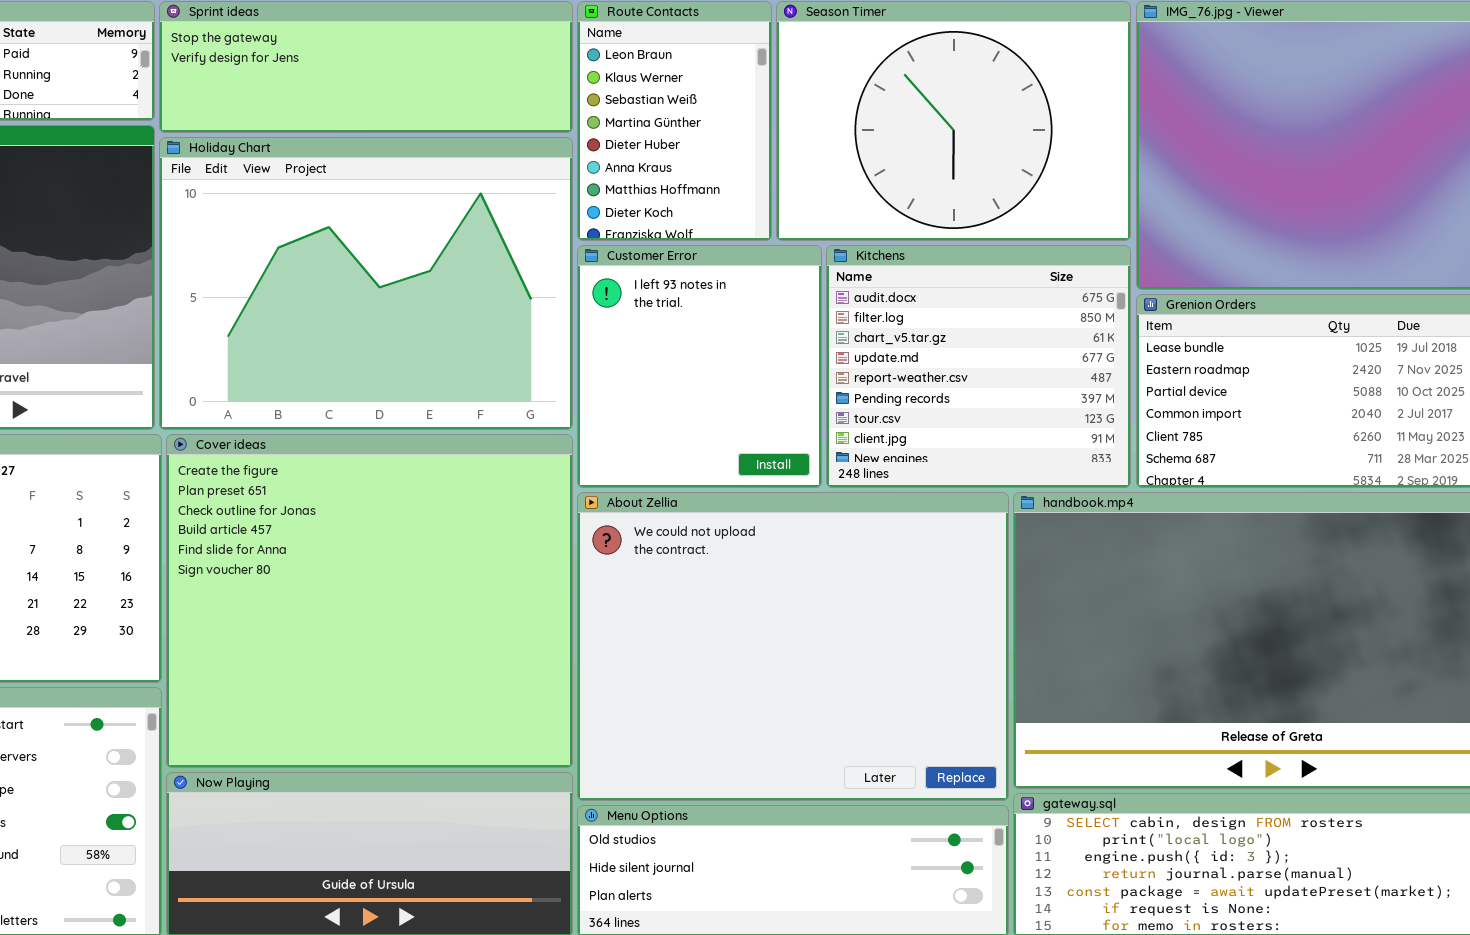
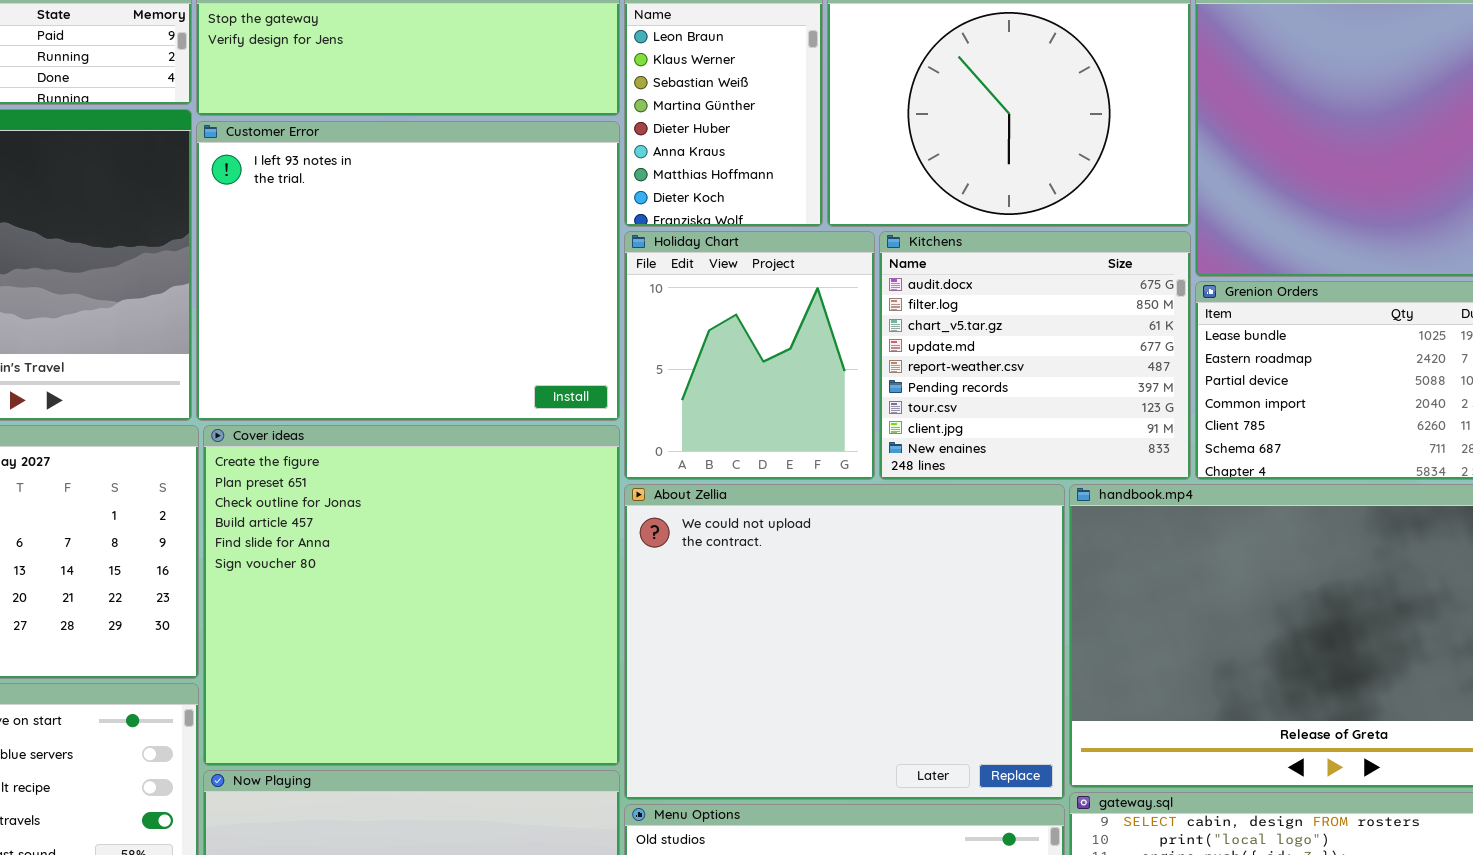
Holiday Chart: [159,137,573,430] -> [624,231,875,480], moved, resized
Customer Error: [577,245,822,488] -> [196,121,620,421], moved, resized

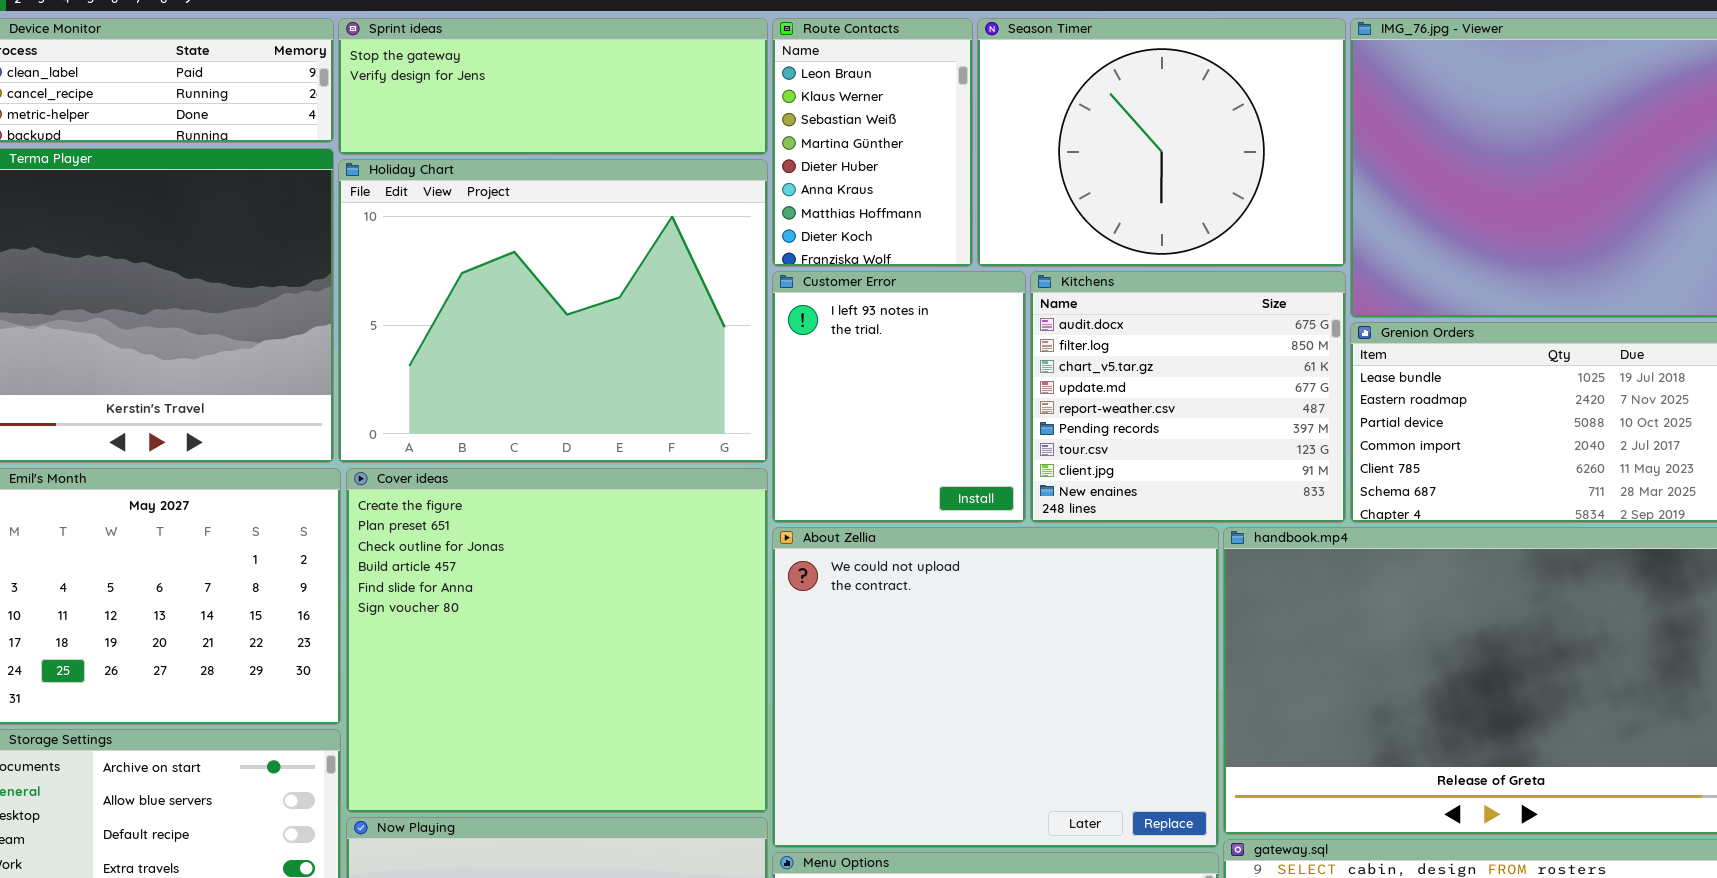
Customer Error: [196,121,620,421] -> [772,271,1026,523], moved, resized
Holiday Chart: [624,231,875,480] -> [338,159,768,463], moved, resized

